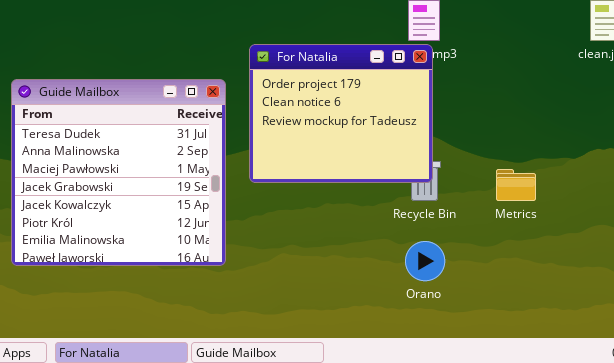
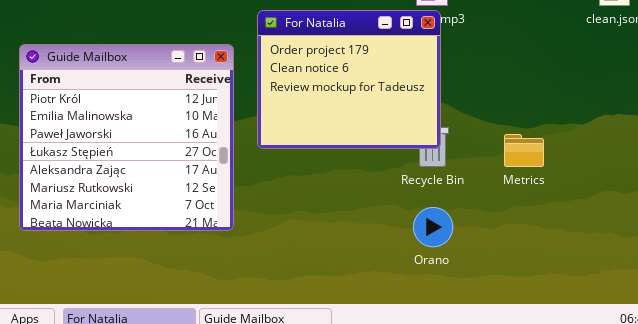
Guide Mailbox: [11,79,226,266] -> [19,44,234,231], scrolled down 5 rows

